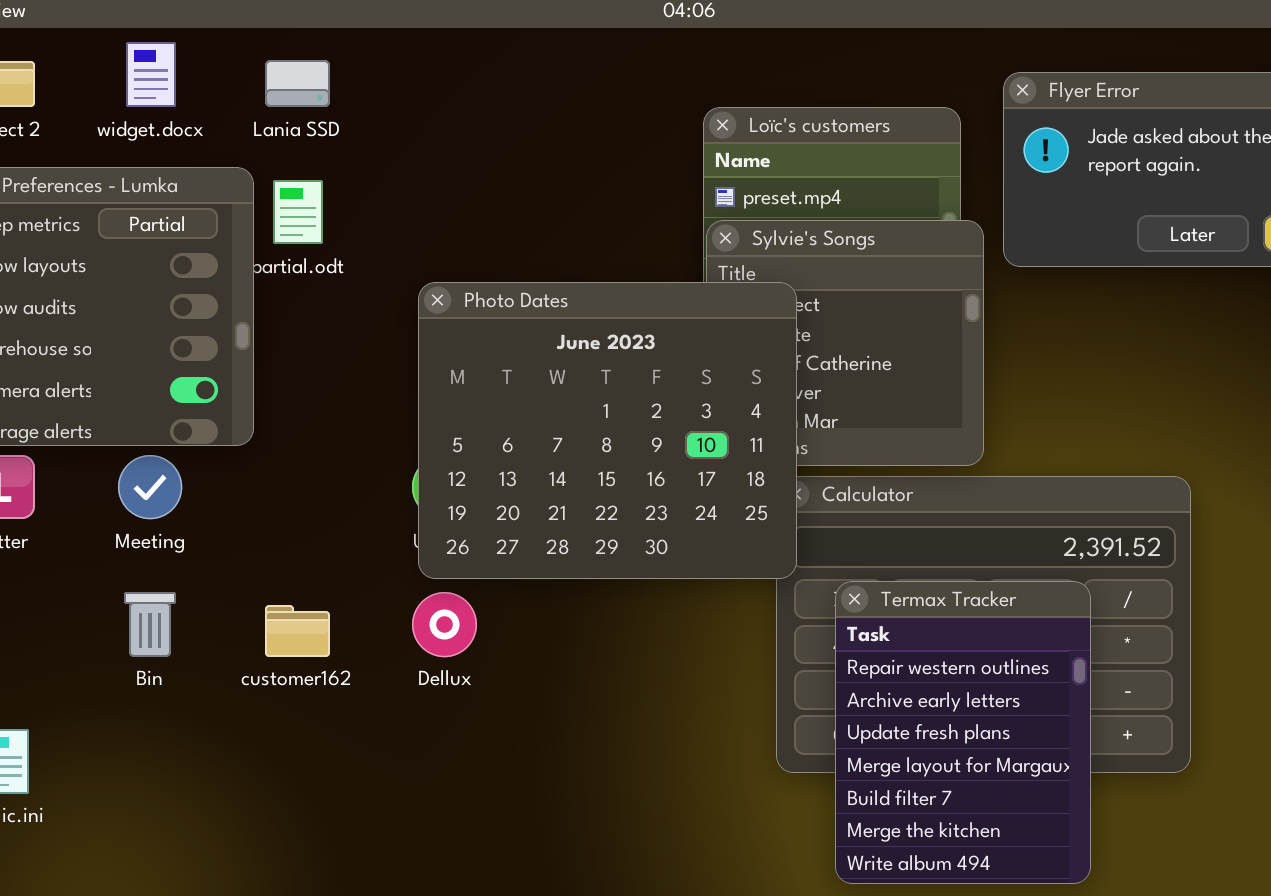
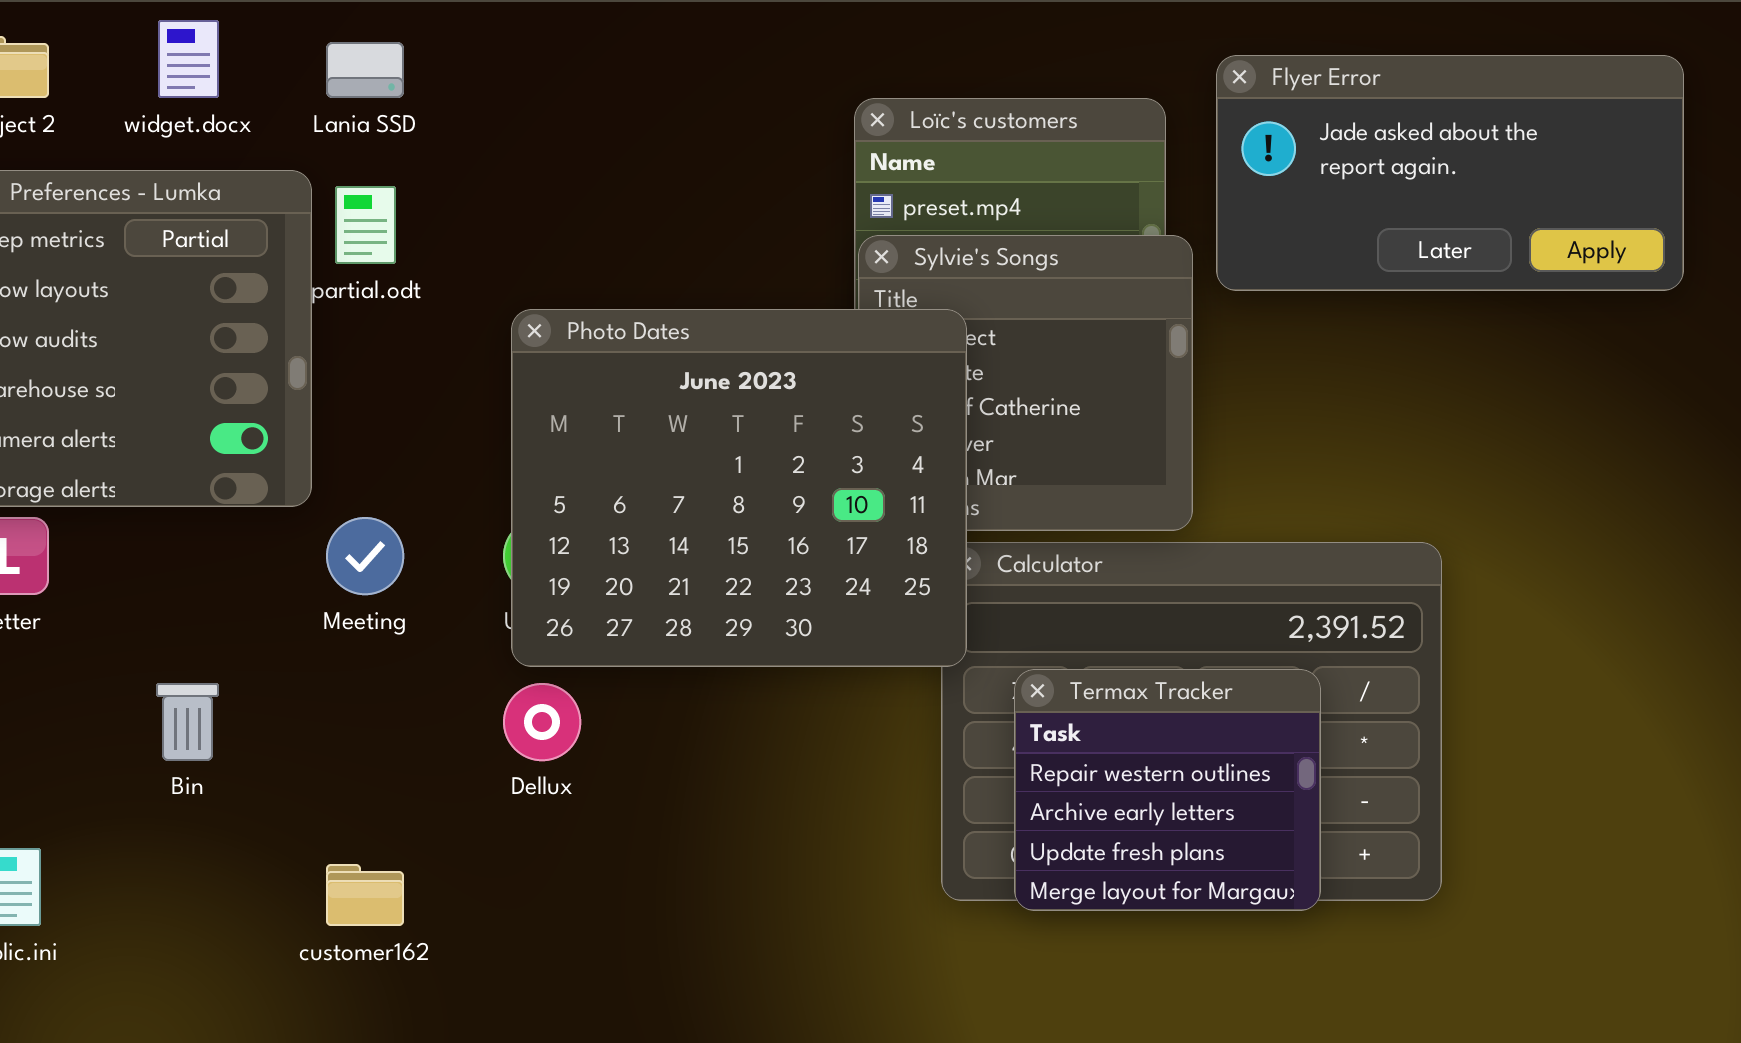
Meeting: [118,455,182,519] -> [326,517,404,595], moved
Termax Tracker: [835,581,1091,884] -> [1014,669,1321,911], resized
customer162: [265,605,330,657] -> [326,864,404,926], moved

